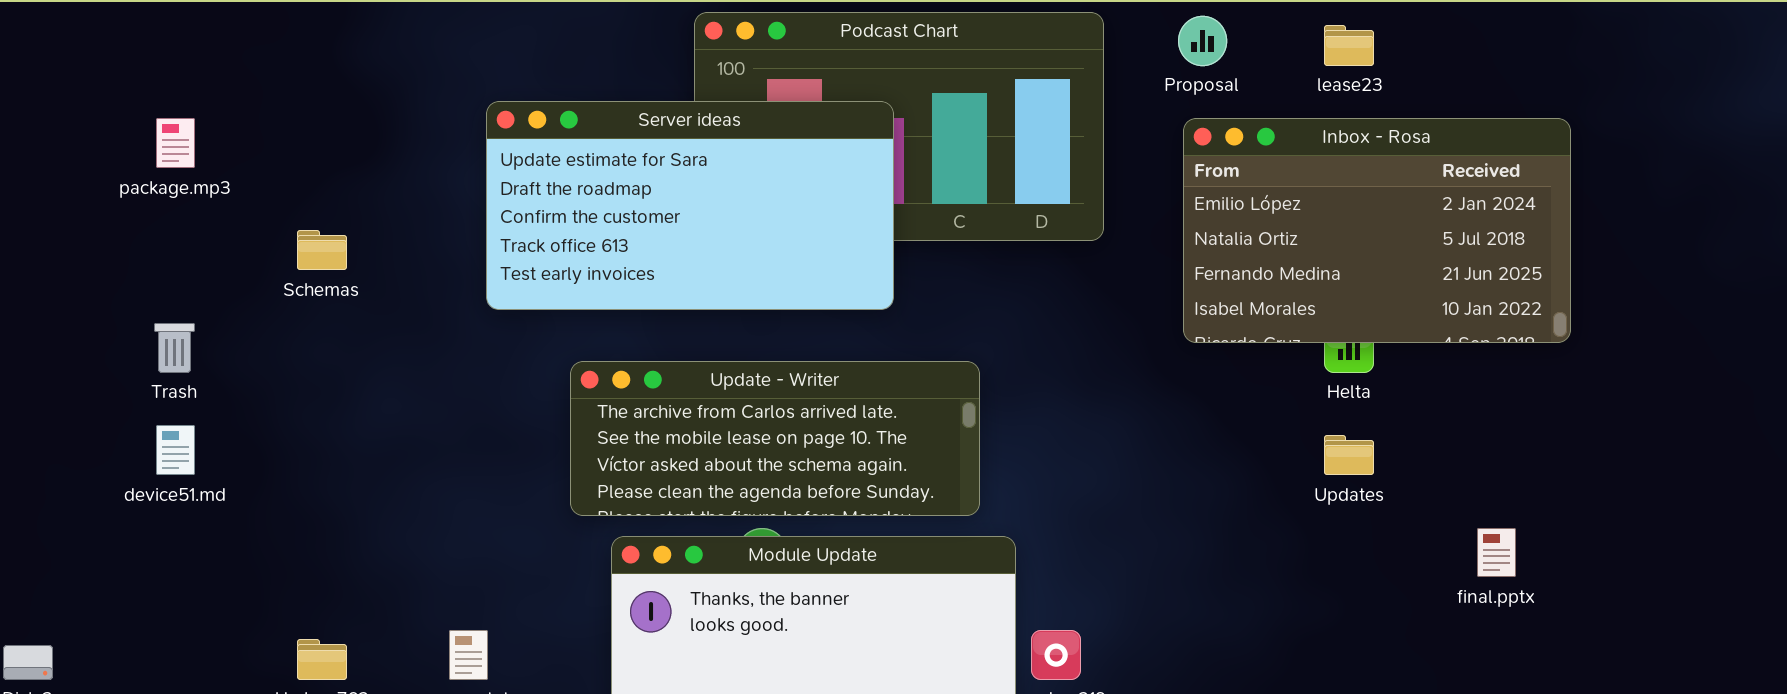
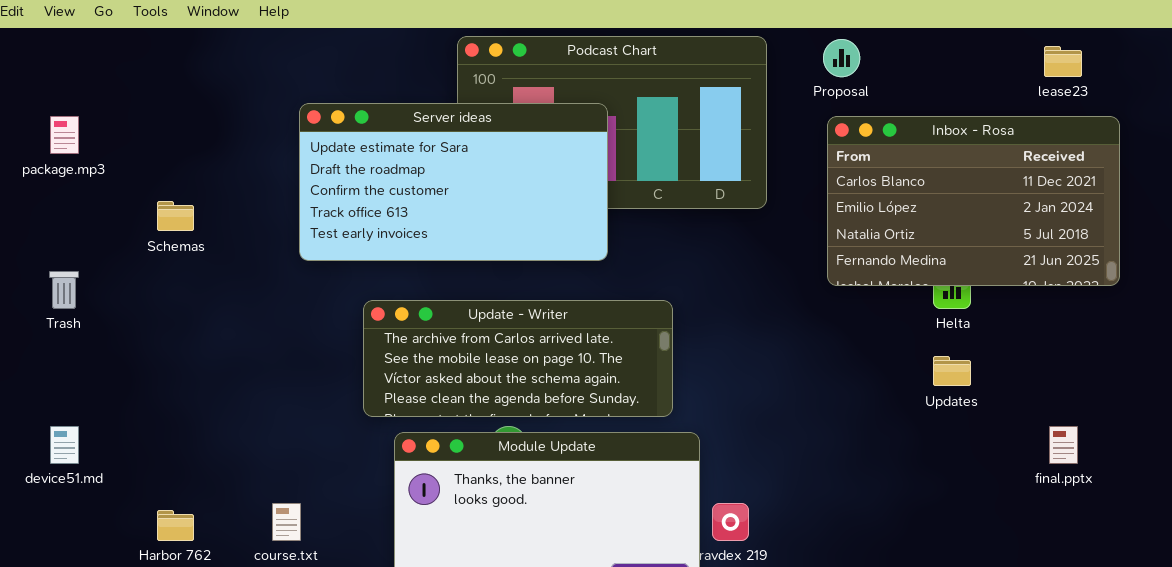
lease23: [1324,25,1374,66] -> [1044,46,1082,77], moved
Inbox - Rosa: [1183,118,1571,343] -> [827,116,1120,286], scrolled up 1 row
device51.md: [156,425,195,475] -> [50,426,79,464], moved

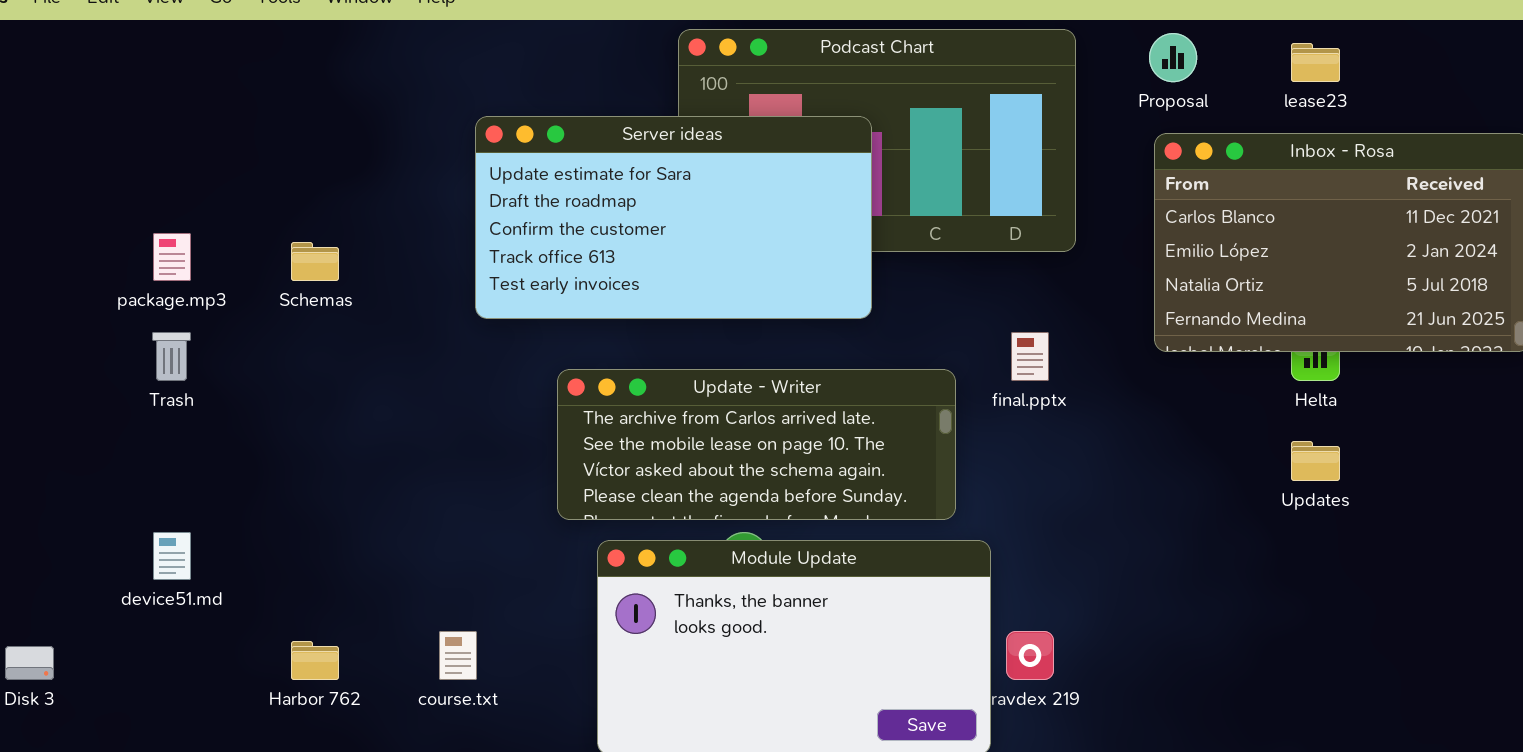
lease23: [1044,46,1082,77] -> [1291,43,1340,82], moved
package.mp3: [50,116,79,154] -> [153,233,191,281], moved
final.pptx: [1049,426,1078,464] -> [1011,332,1049,381], moved

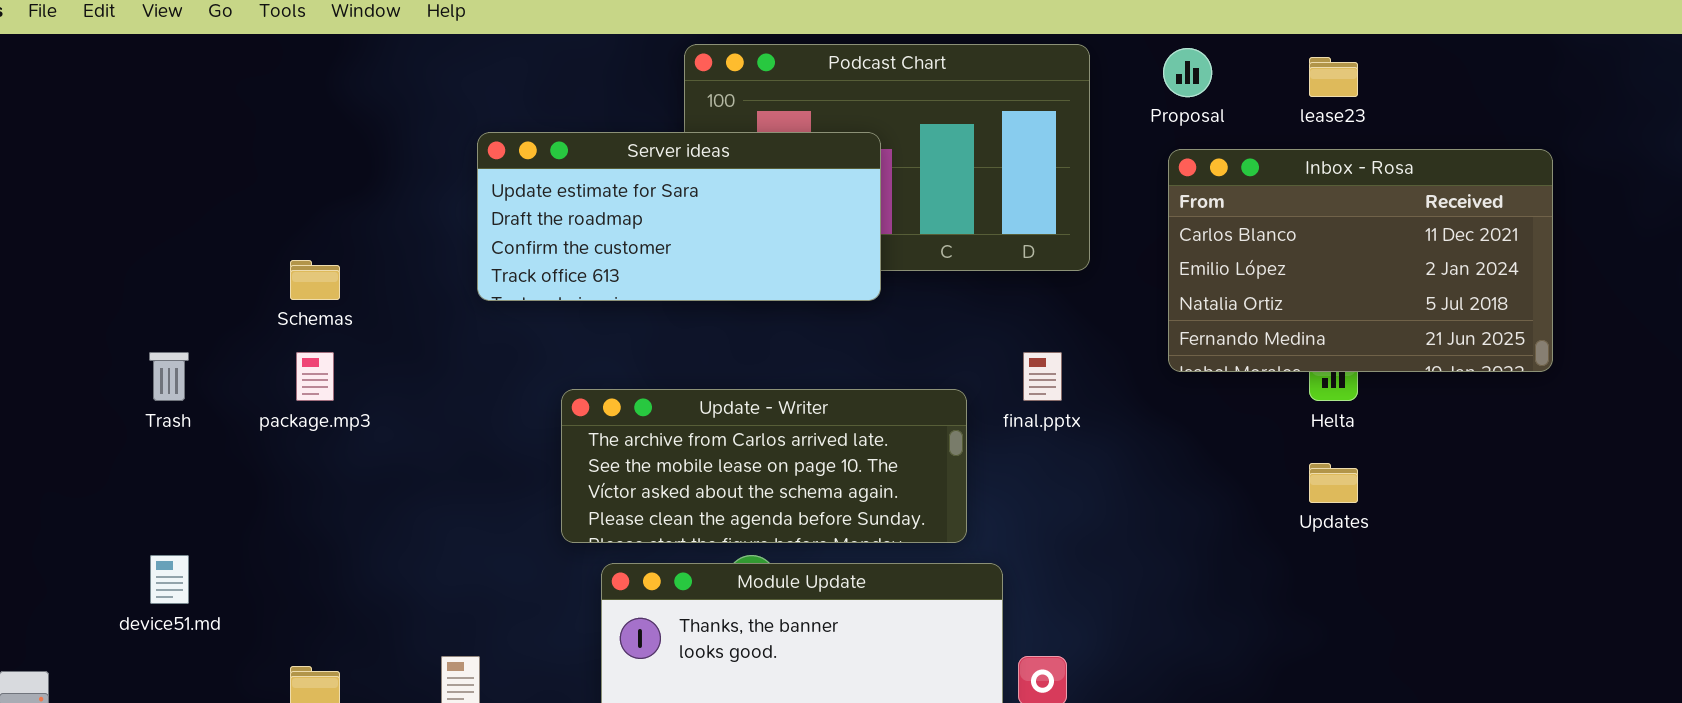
Server ideas: [475,116,872,319] -> [477,132,881,301], resized
package.mp3: [153,233,191,281] -> [296,352,334,401], moved

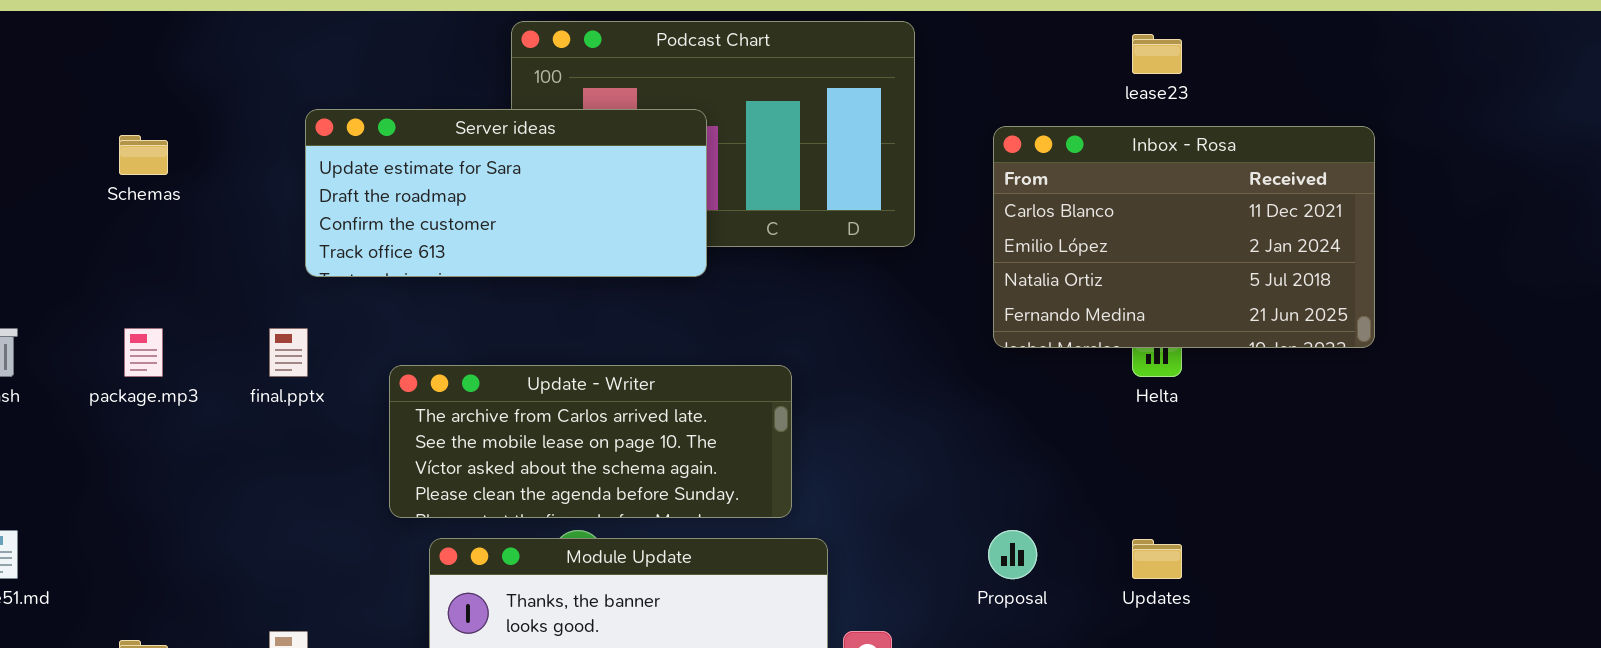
Proposal: [1163,48,1212,97] -> [988,530,1037,579], moved
Schemas: [290,260,340,300] -> [119,135,168,175], moved
final.pptx: [1023,352,1062,401] -> [269,328,308,377], moved
Updates: [1309,463,1358,503] -> [1132,539,1182,579], moved

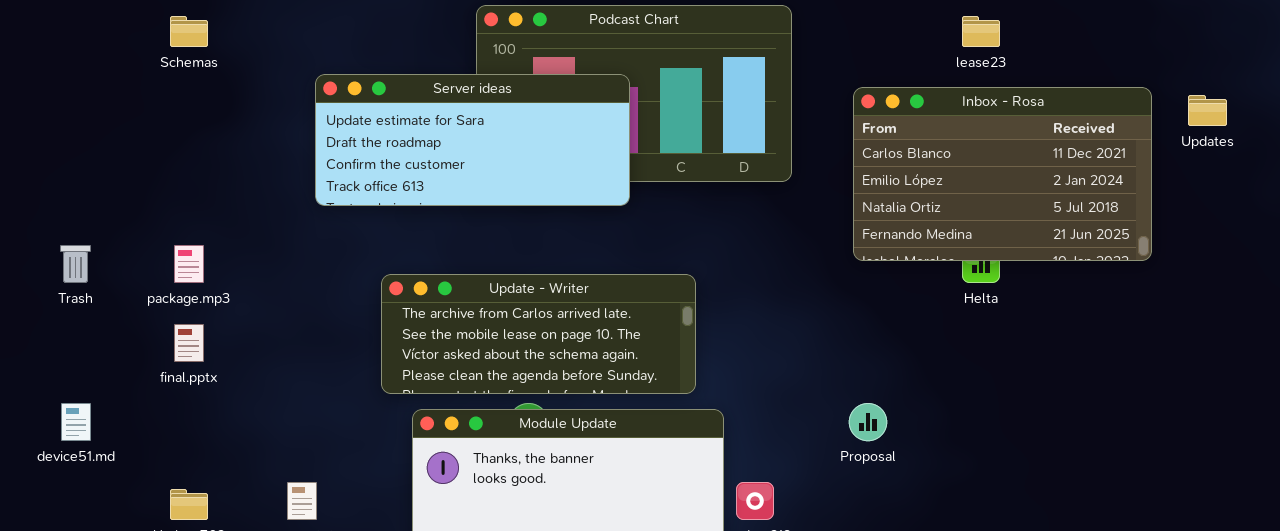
Schemas: [119,135,168,175] -> [170,16,208,47], moved
final.pptx: [269,328,308,377] -> [174,324,204,362], moved
Updates: [1132,539,1182,579] -> [1188,95,1227,126], moved

